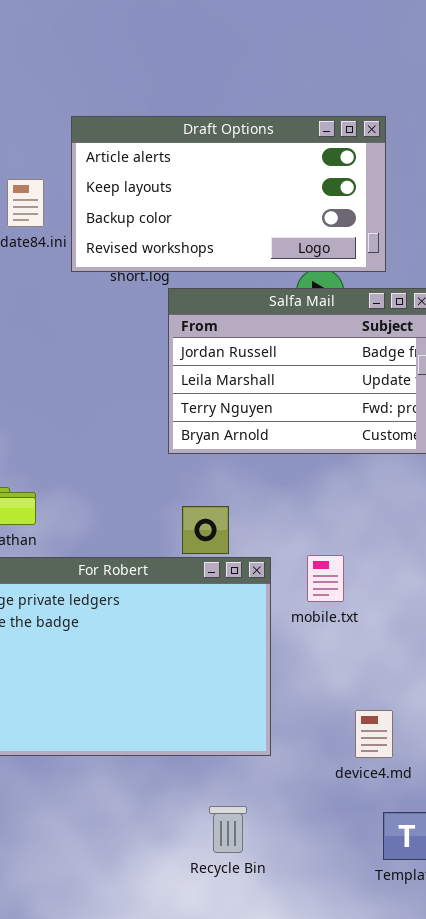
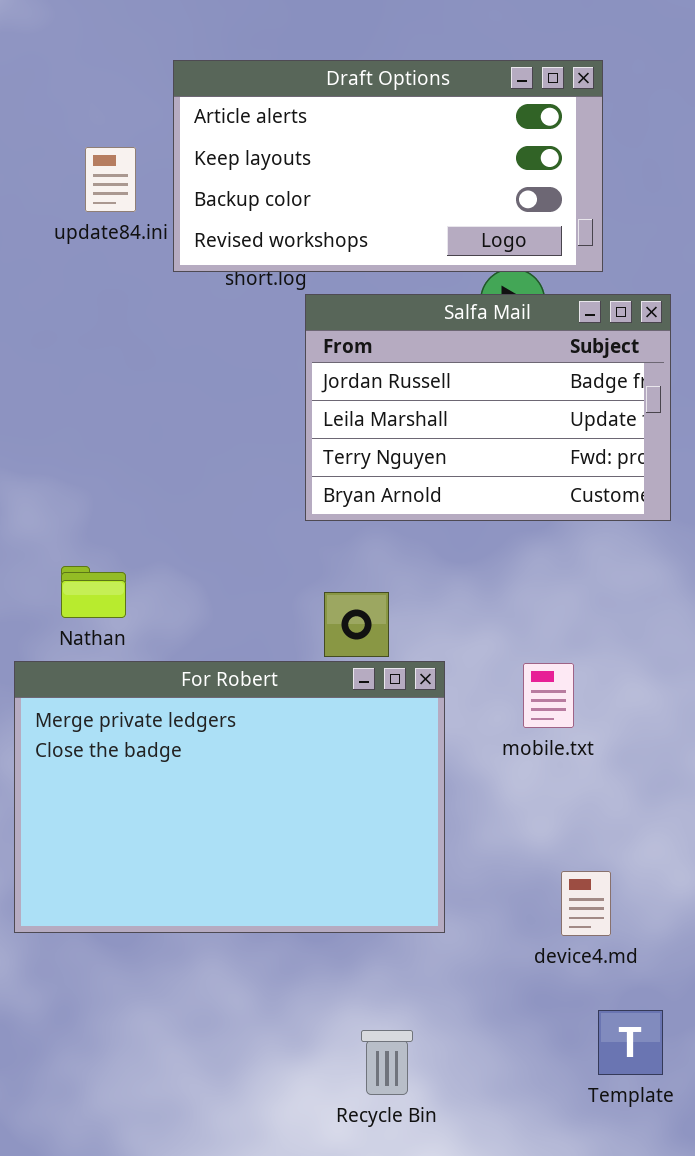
mobile.txt: [307,555,344,602] -> [523,663,574,728], moved
Recycle Bin: [209,806,247,853] -> [361,1030,413,1095], moved

